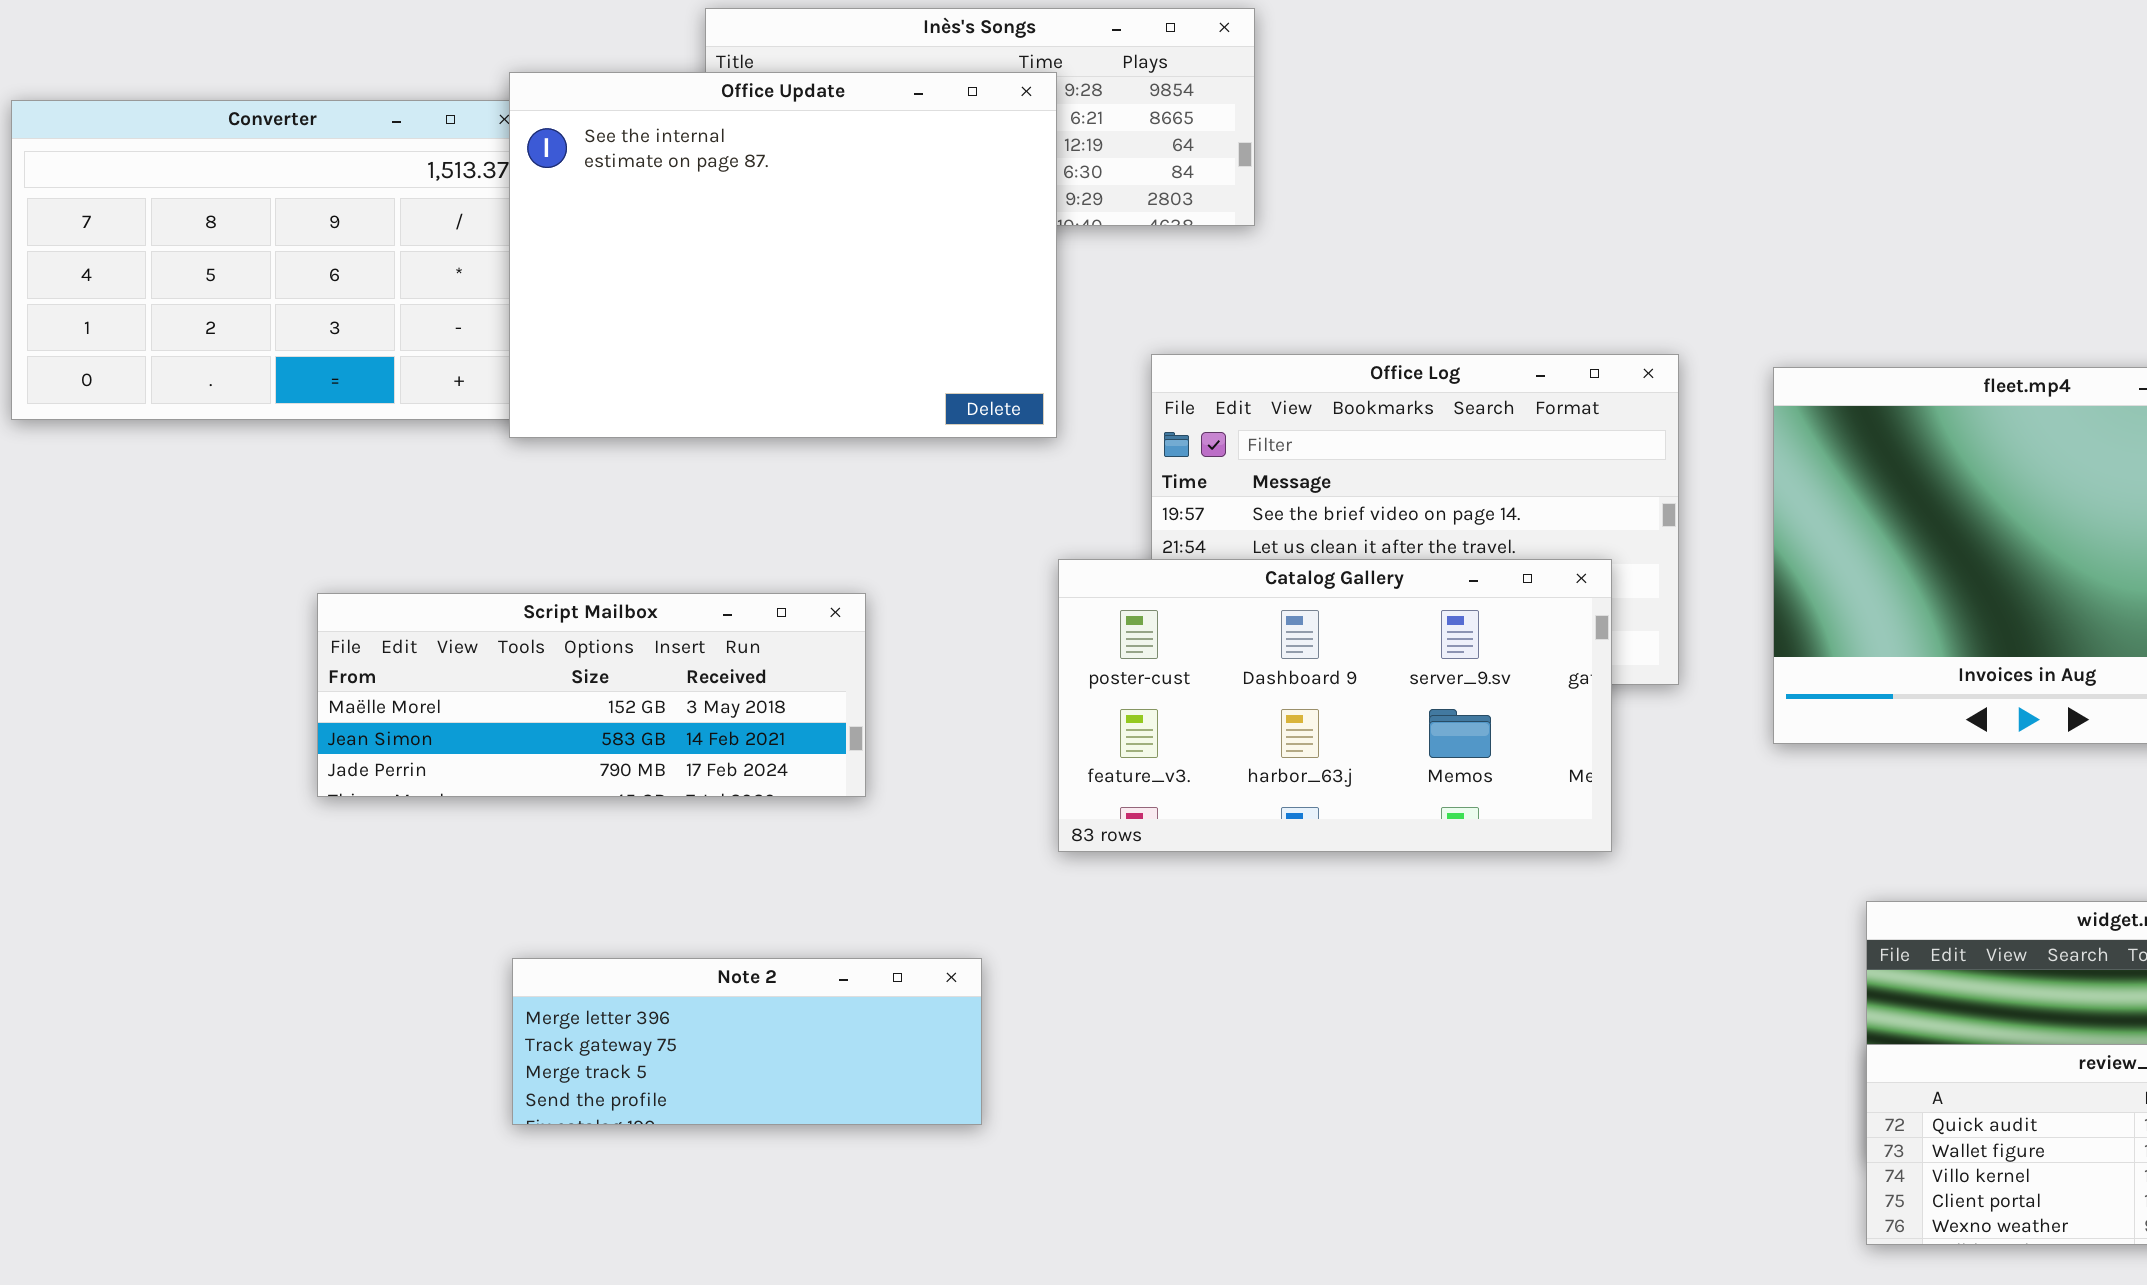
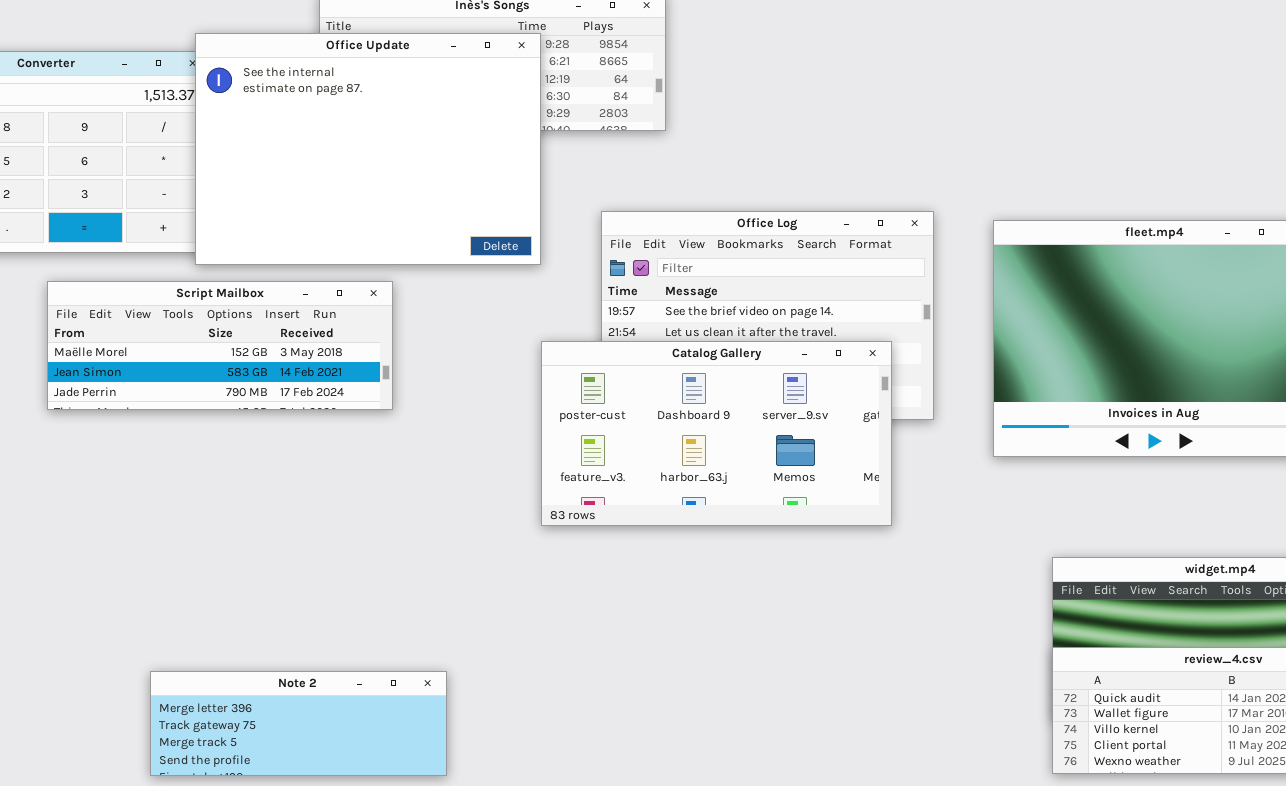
Script Mailbox: [317,593,866,797] -> [47,281,393,410], moved
Note 2: [512,958,982,1125] -> [150,671,447,776], moved

